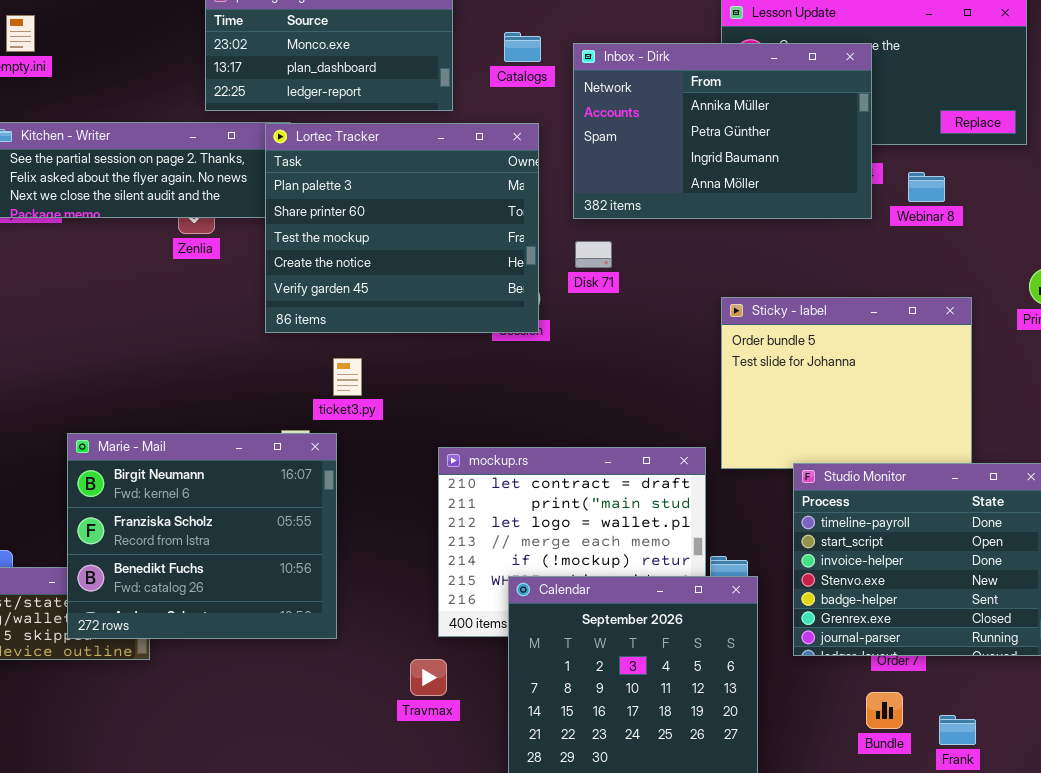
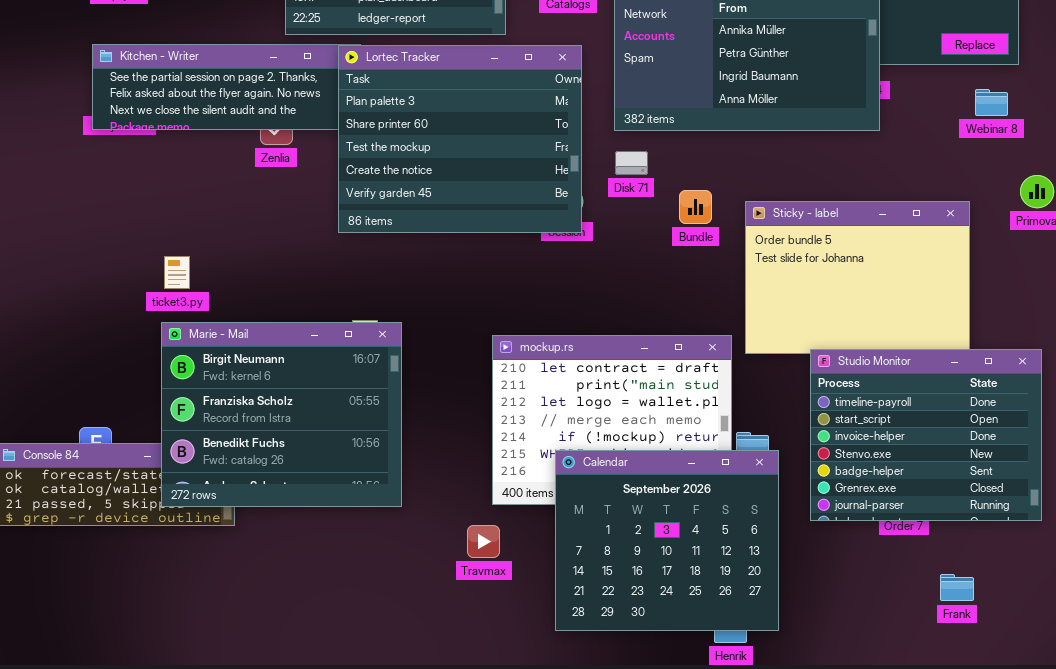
Webinar 8: [908,172,945,202] -> [975,89,1008,116], moved
ticket3.py: [333,358,362,396] -> [164,256,190,289], moved
Bundle: [866,692,903,729] -> [679,190,712,224], moved

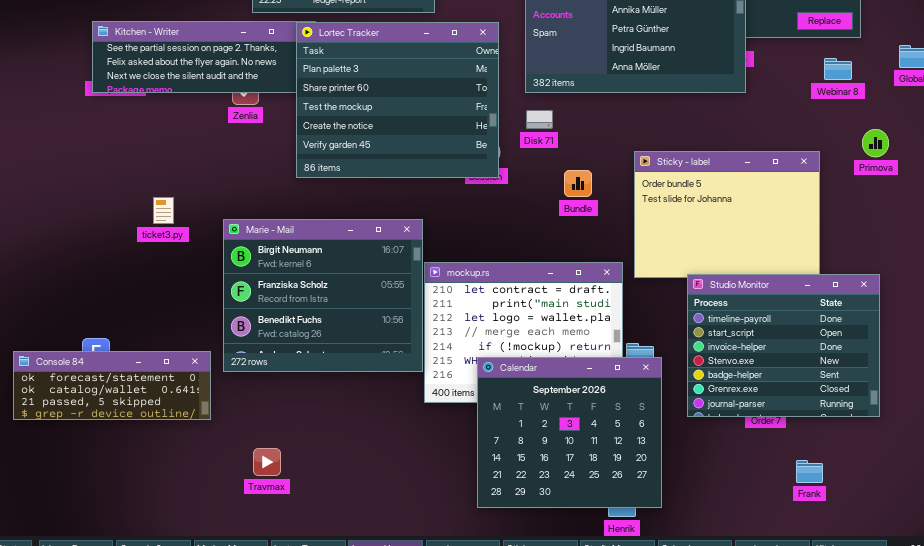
Bundle: [679,190,712,224] -> [564,170,592,197], moved
Marie - Mail: [161,322,402,507] -> [223,219,423,372], moved
Travmax: [467,525,500,558] -> [253,448,281,476], moved

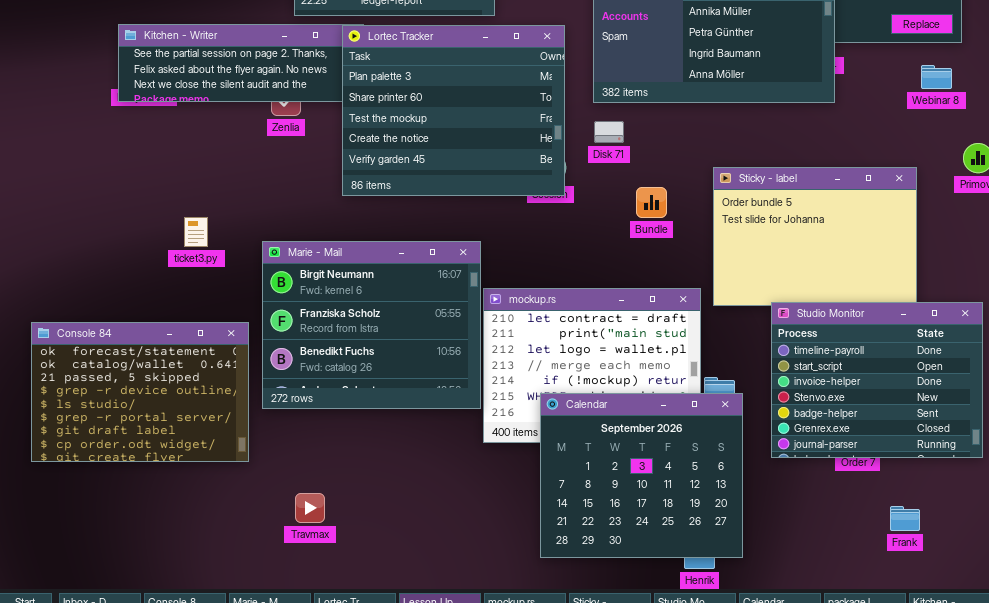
Console 84: [13,351,211,420] -> [31,322,249,462], resized

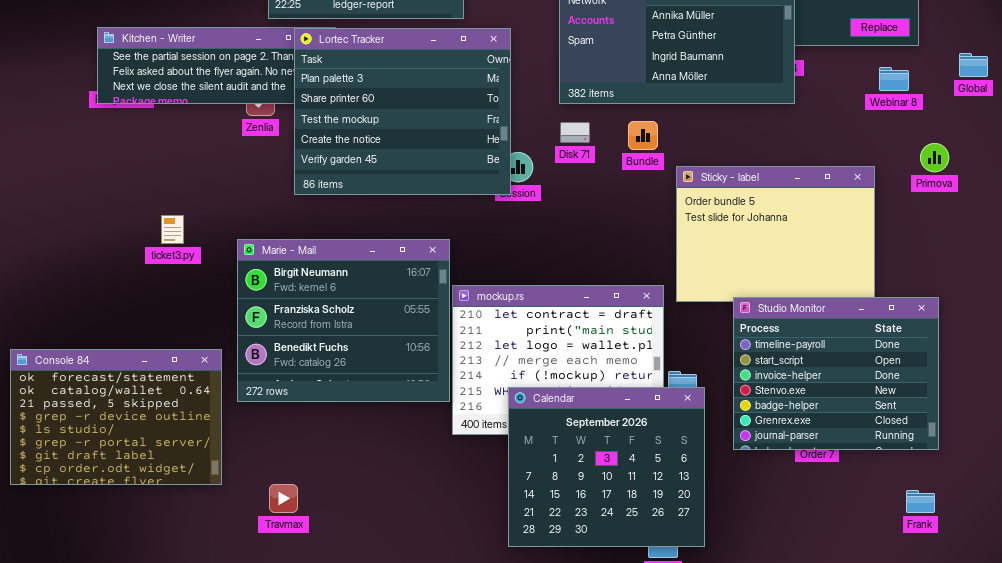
Lortec Tracker: [342,25,565,196] -> [294,28,511,195], moved
Bundle: [636,187,667,218] -> [628,121,658,150], moved
Console 84: [31,322,249,462] -> [10,349,222,485], moved
Frank: [890,506,920,531] -> [906,490,935,513], moved

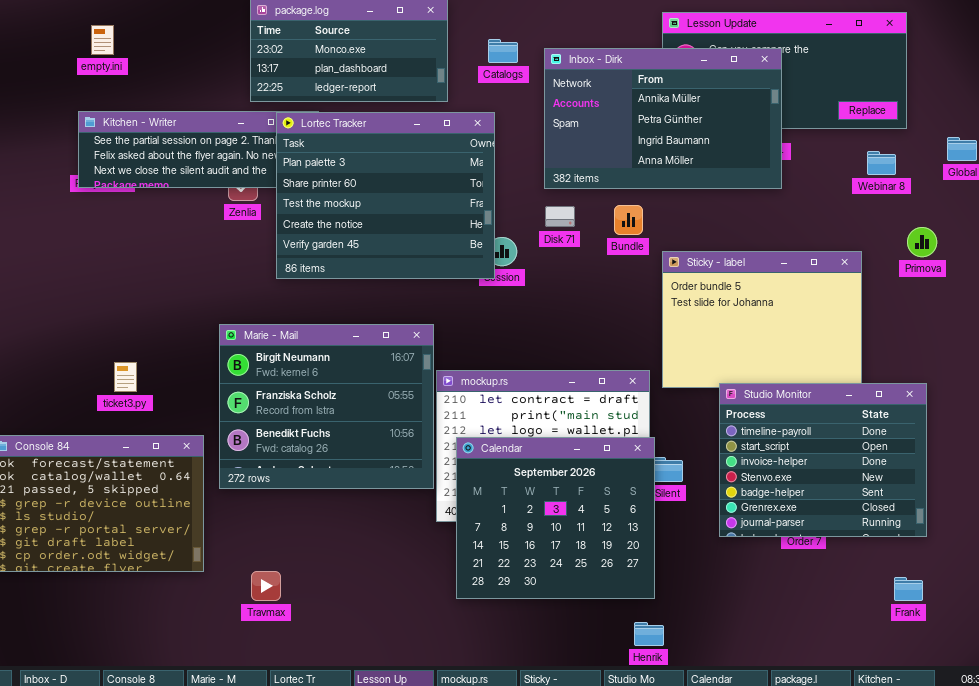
ticket3.py: [161,215,184,244] -> [114,362,137,392], moved
Calendar: [508,387,705,547] -> [456,437,655,599], moved

